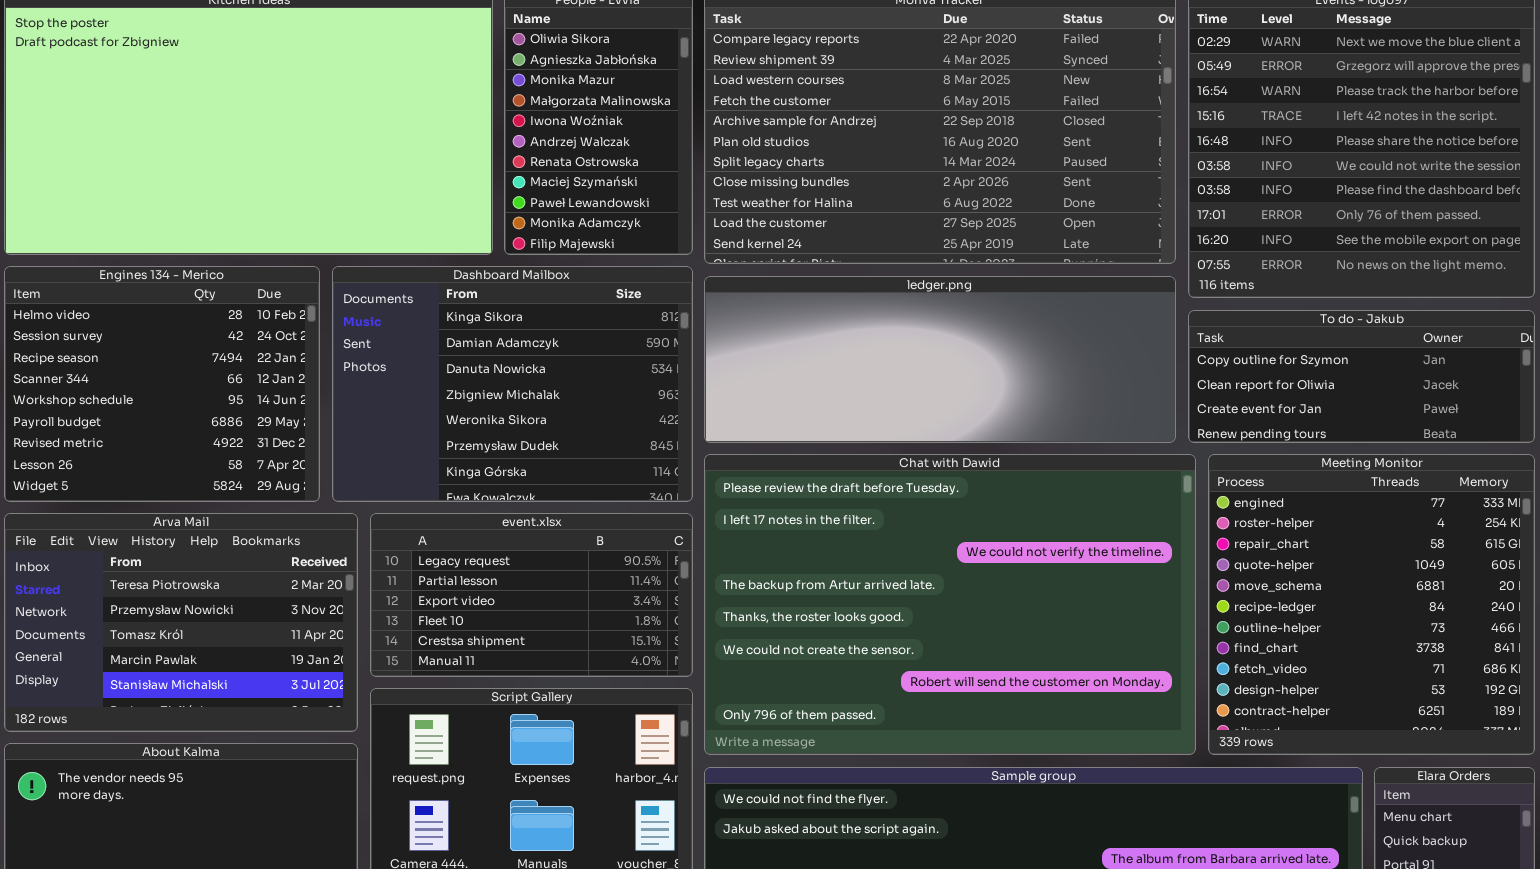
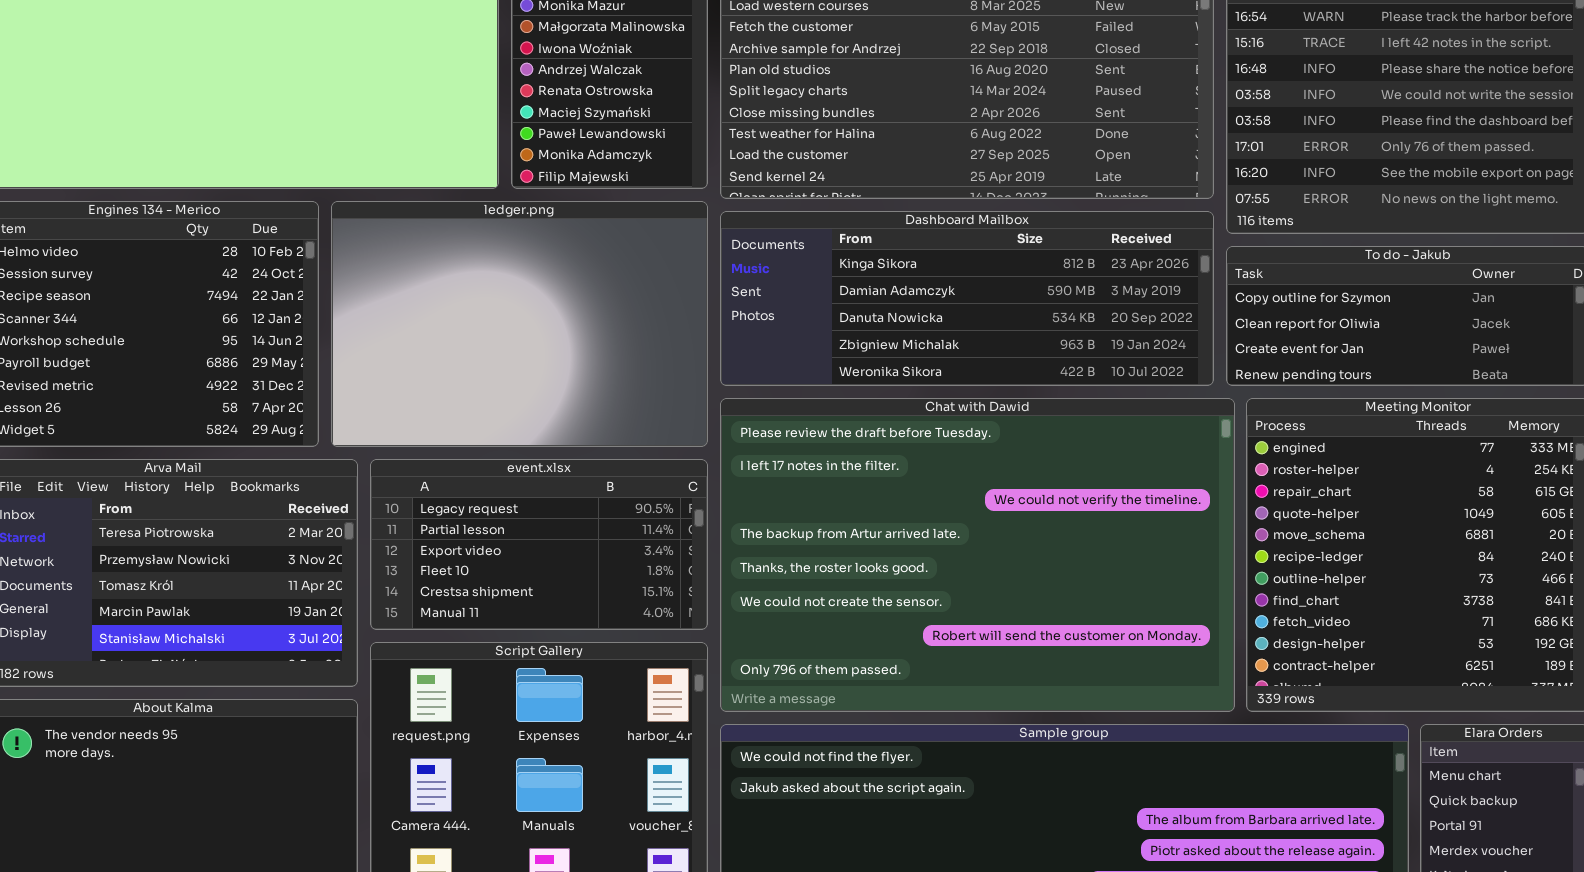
Dashboard Mailbox: [332,266,693,502] -> [720,211,1214,386], moved, resized
ledger.png: [704,276,1176,443] -> [331,201,708,447], moved, resized

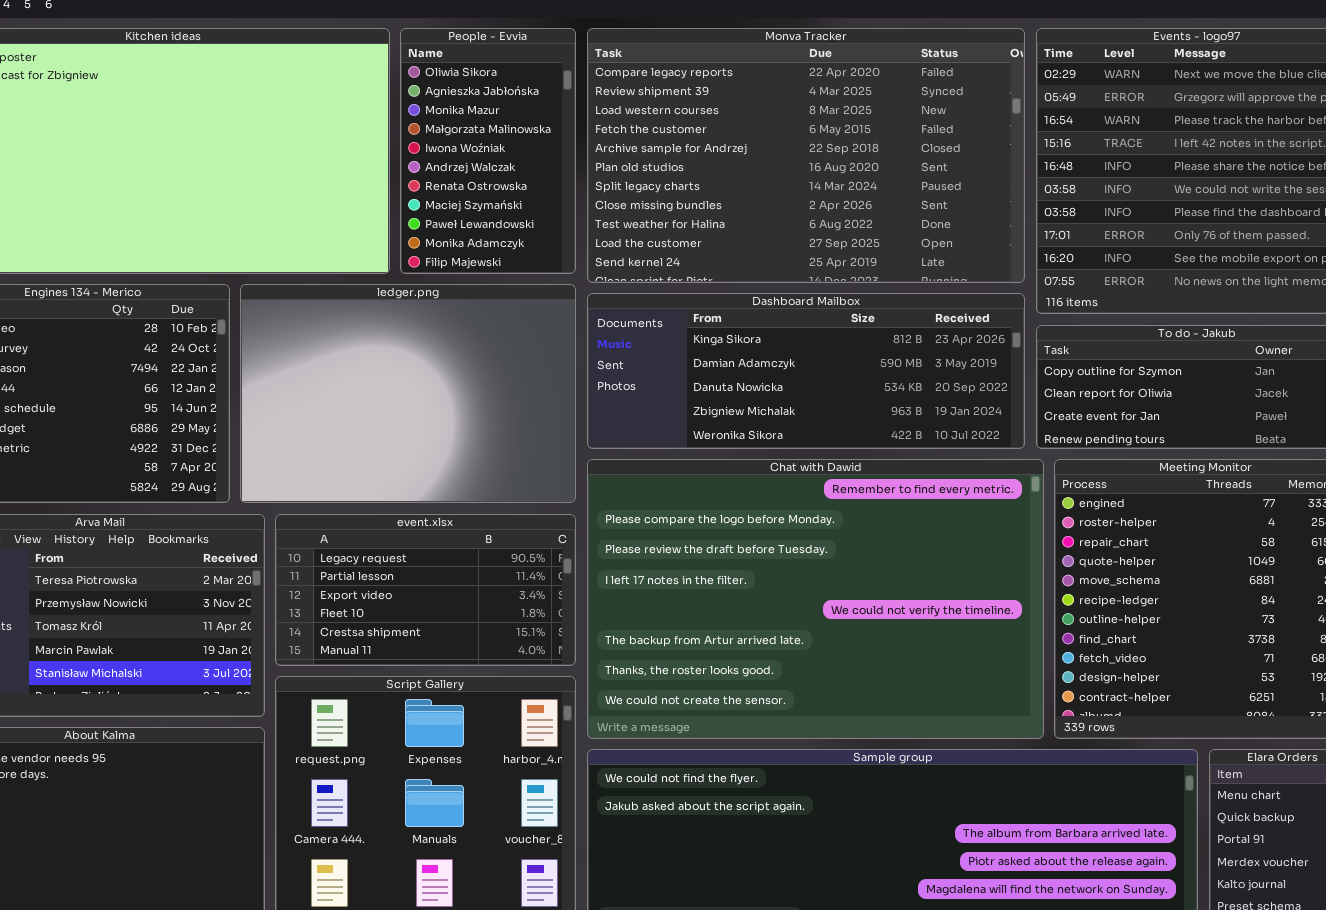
Chat with Dawid: [720,398,1235,712] -> [587,459,1044,739], scrolled up 2 rows

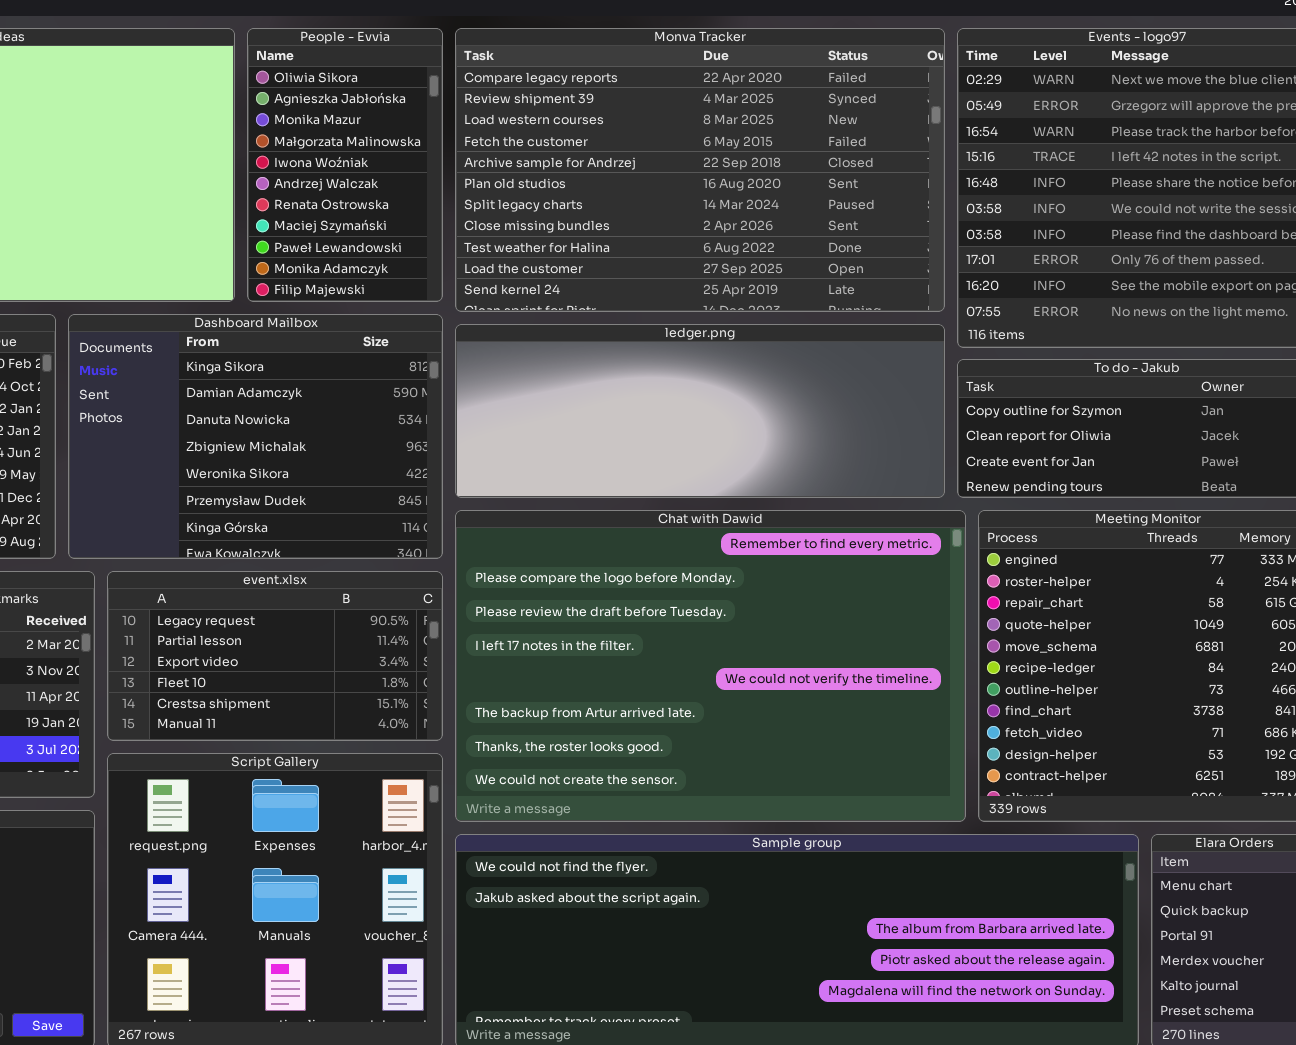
ledger.png: [240,284,576,503] -> [455,324,945,498], moved, resized
Dashboard Mailbox: [587,293,1025,449] -> [68,314,443,559], moved, resized

